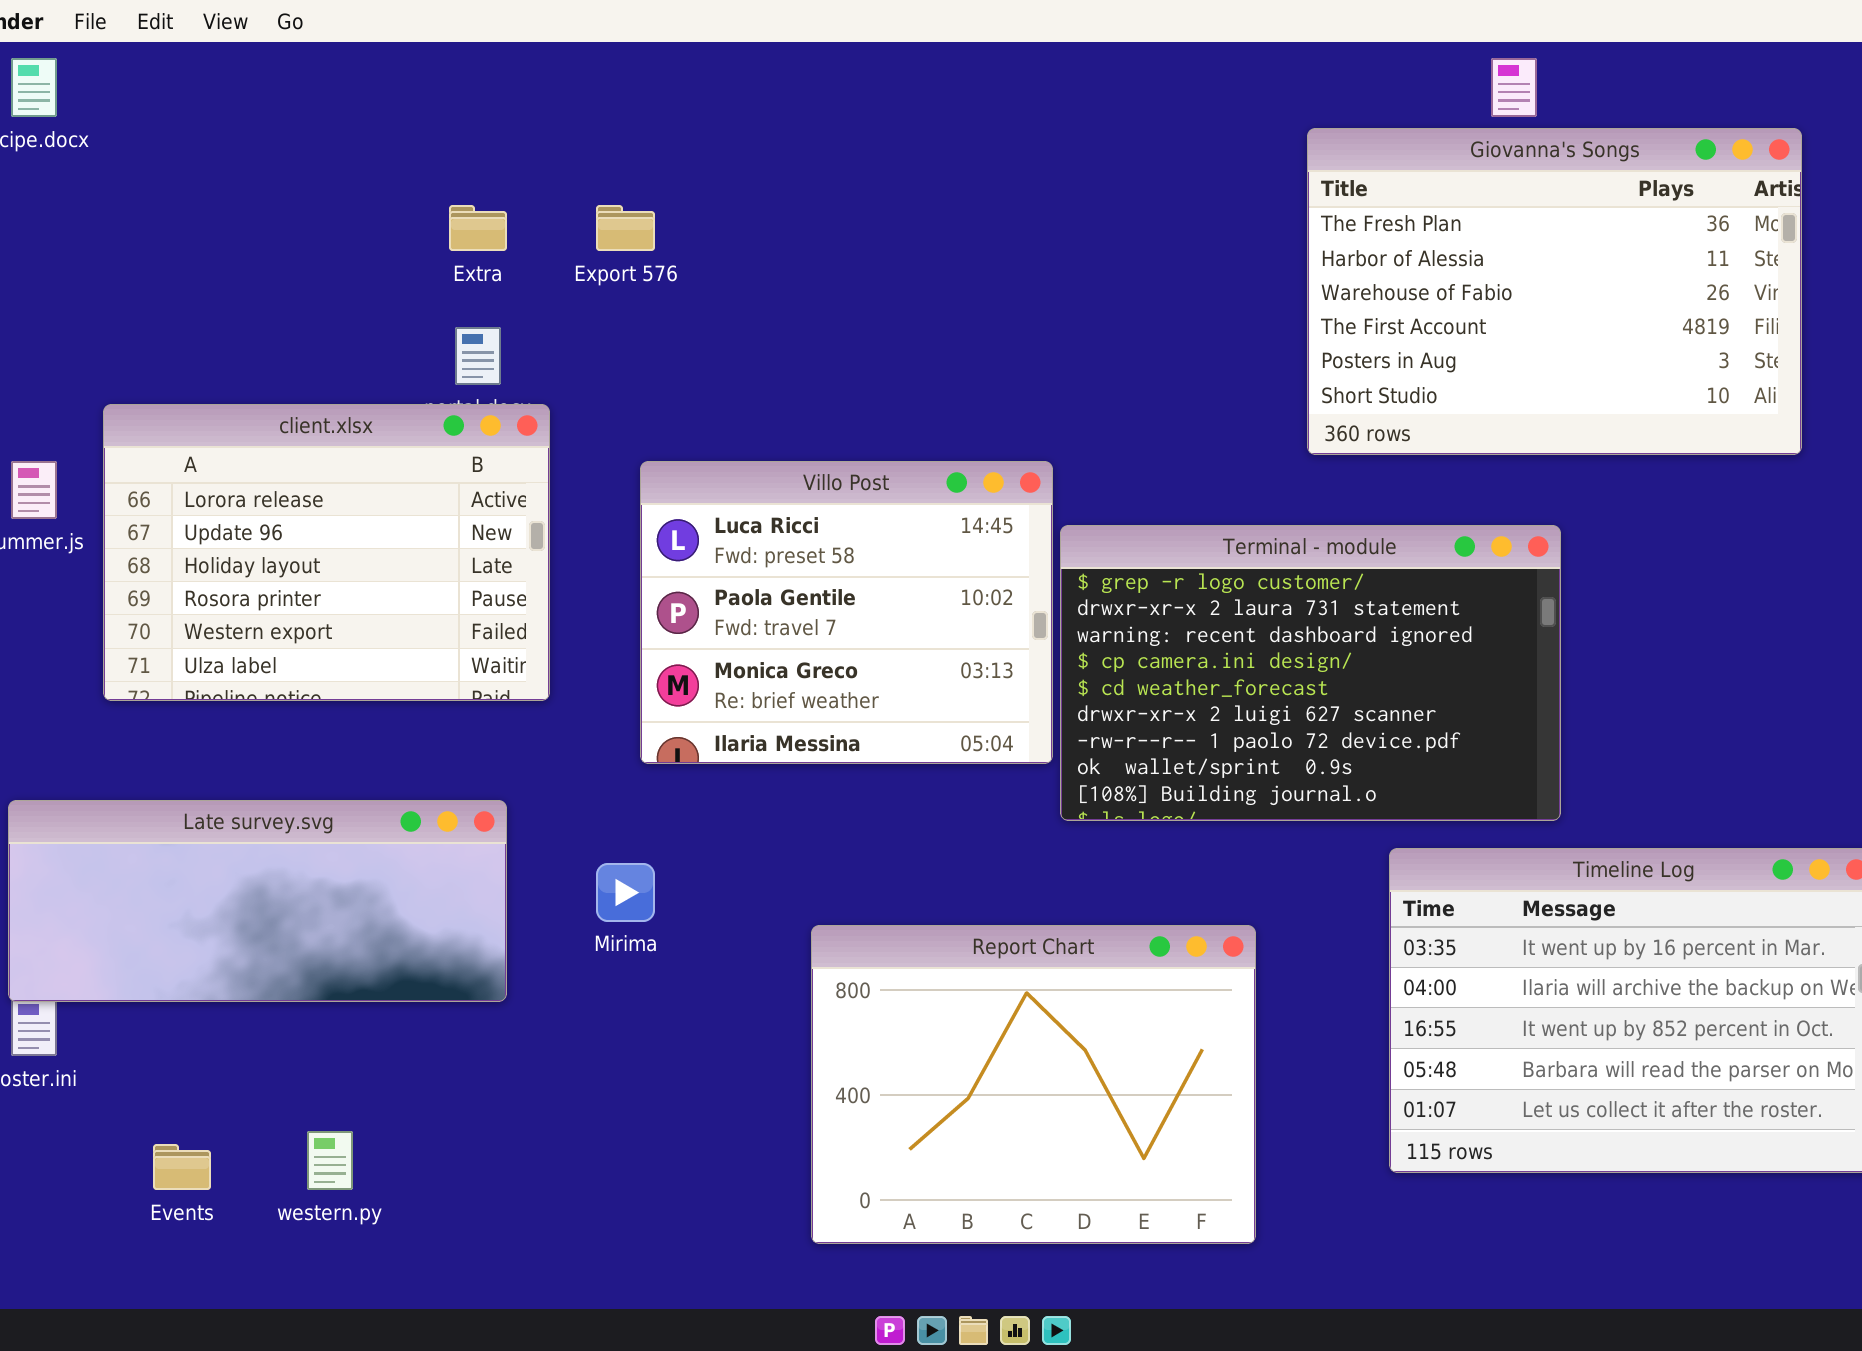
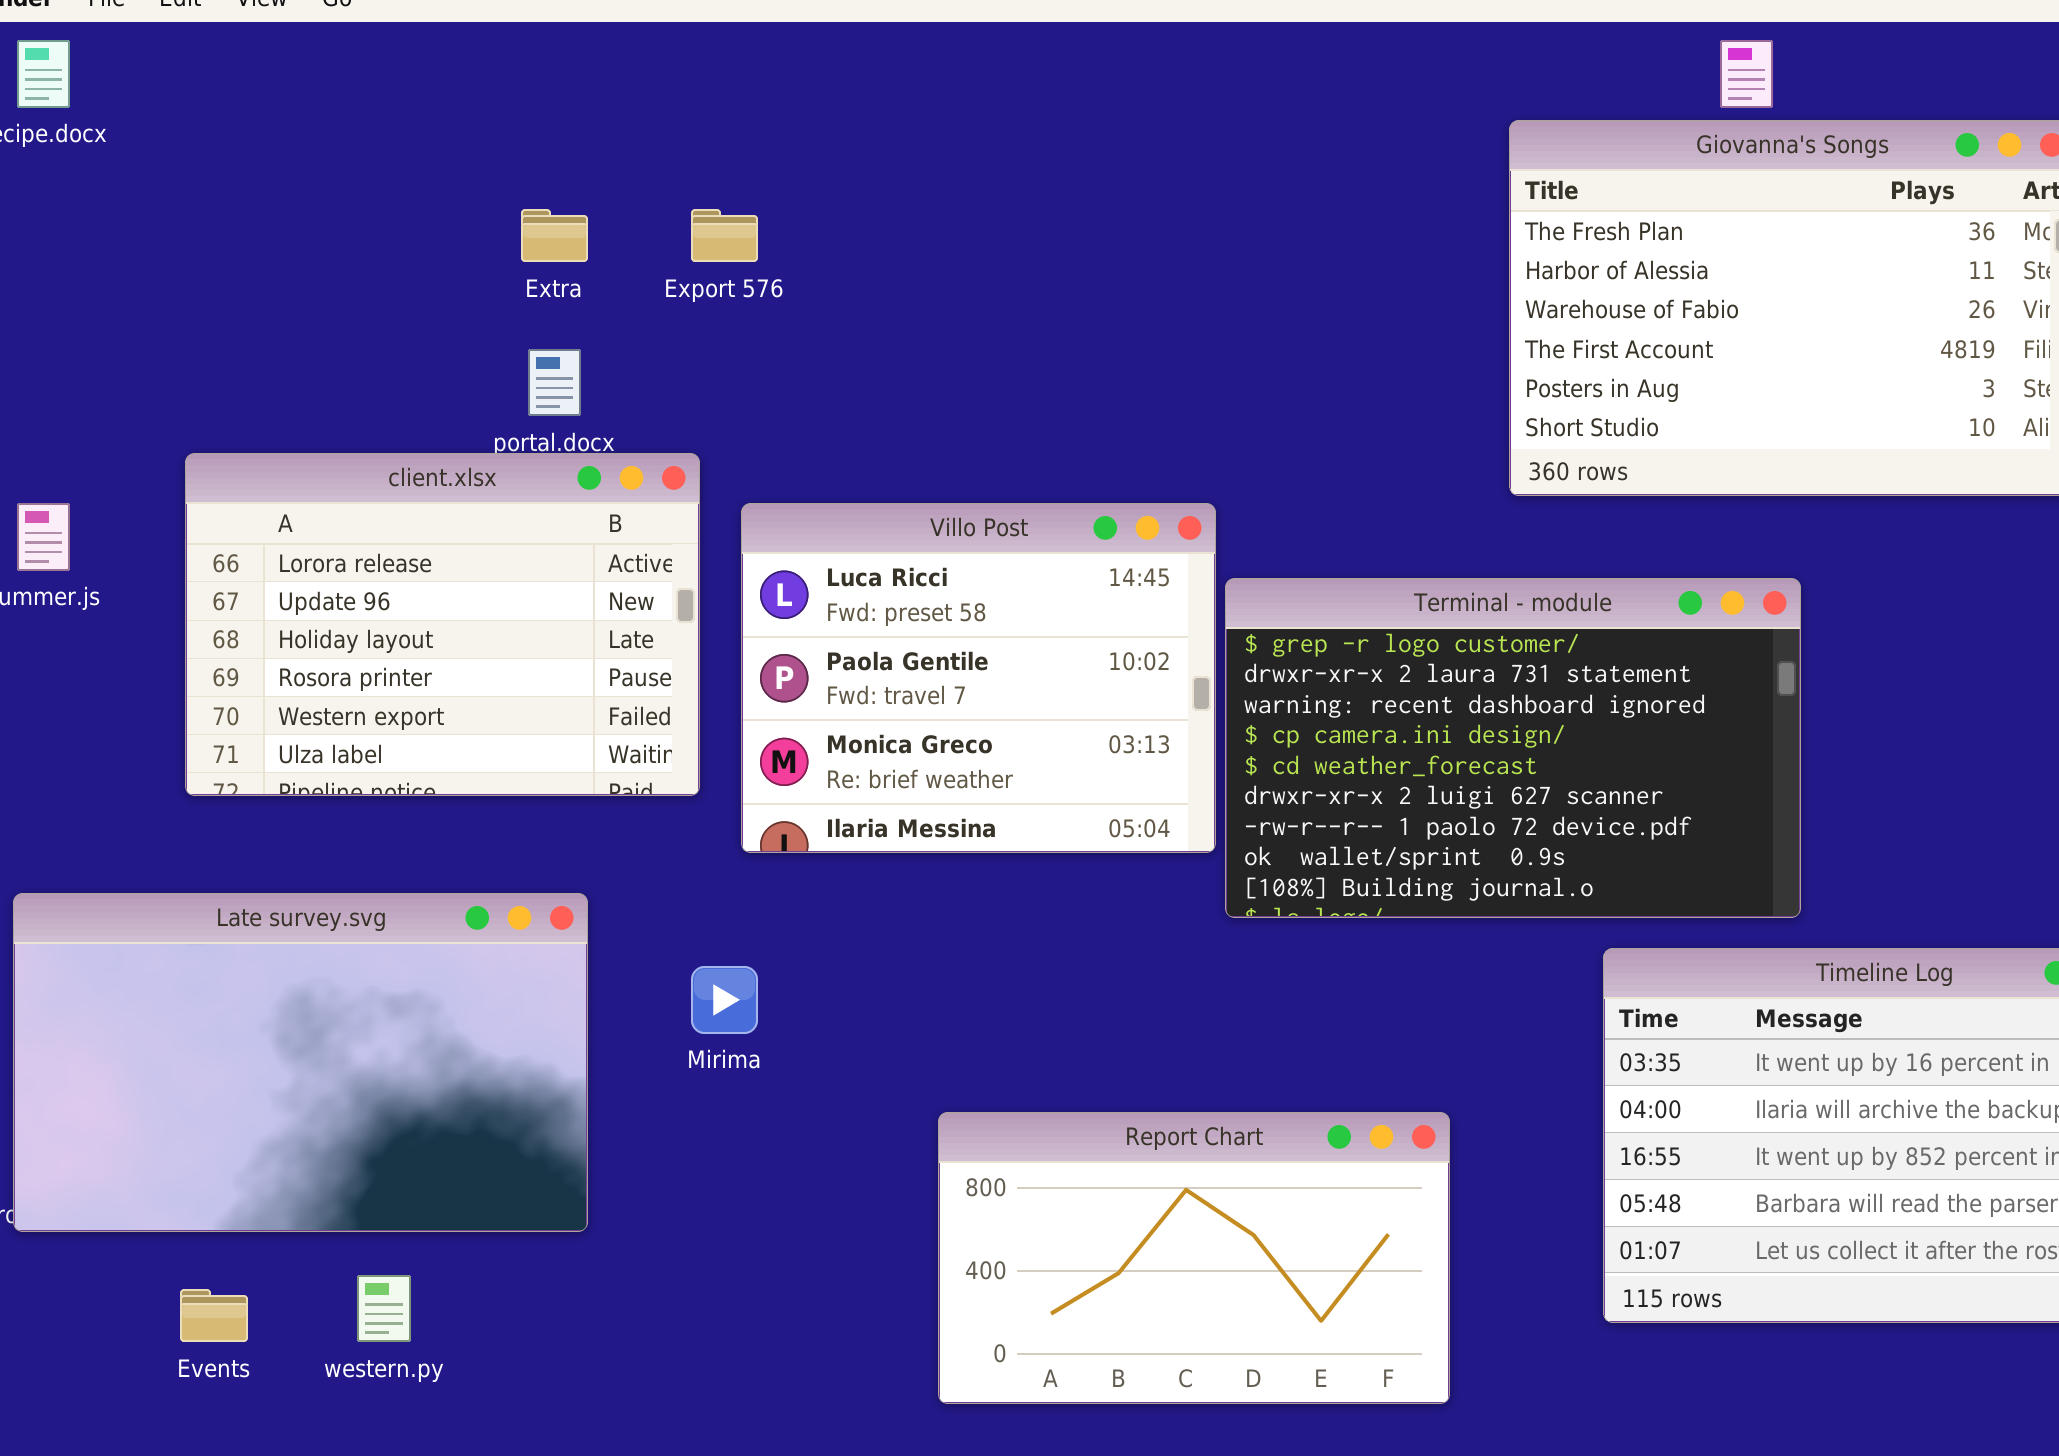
client.xlsx: [103,404,550,701] -> [185,453,700,796], moved
Late survey.svg: [8,800,507,1002] -> [13,893,588,1232], resized
Report Chart: [811,925,1256,1244] -> [938,1112,1450,1404], resized

